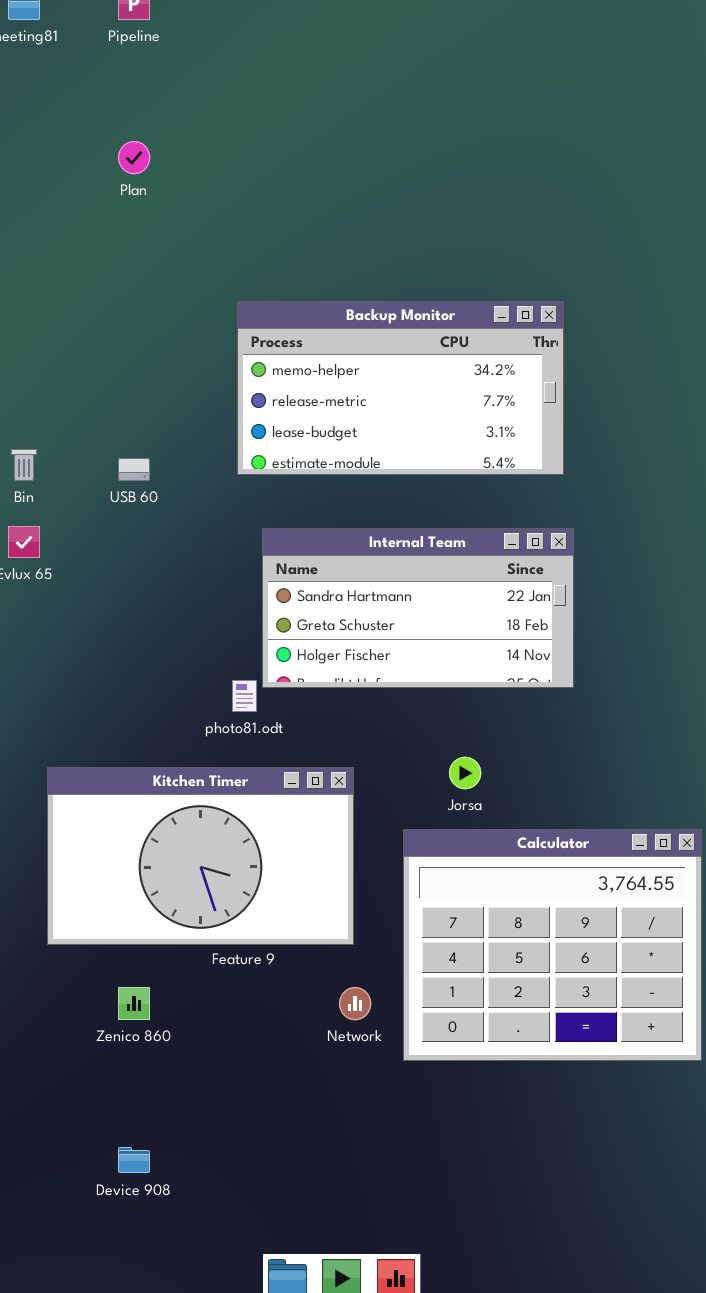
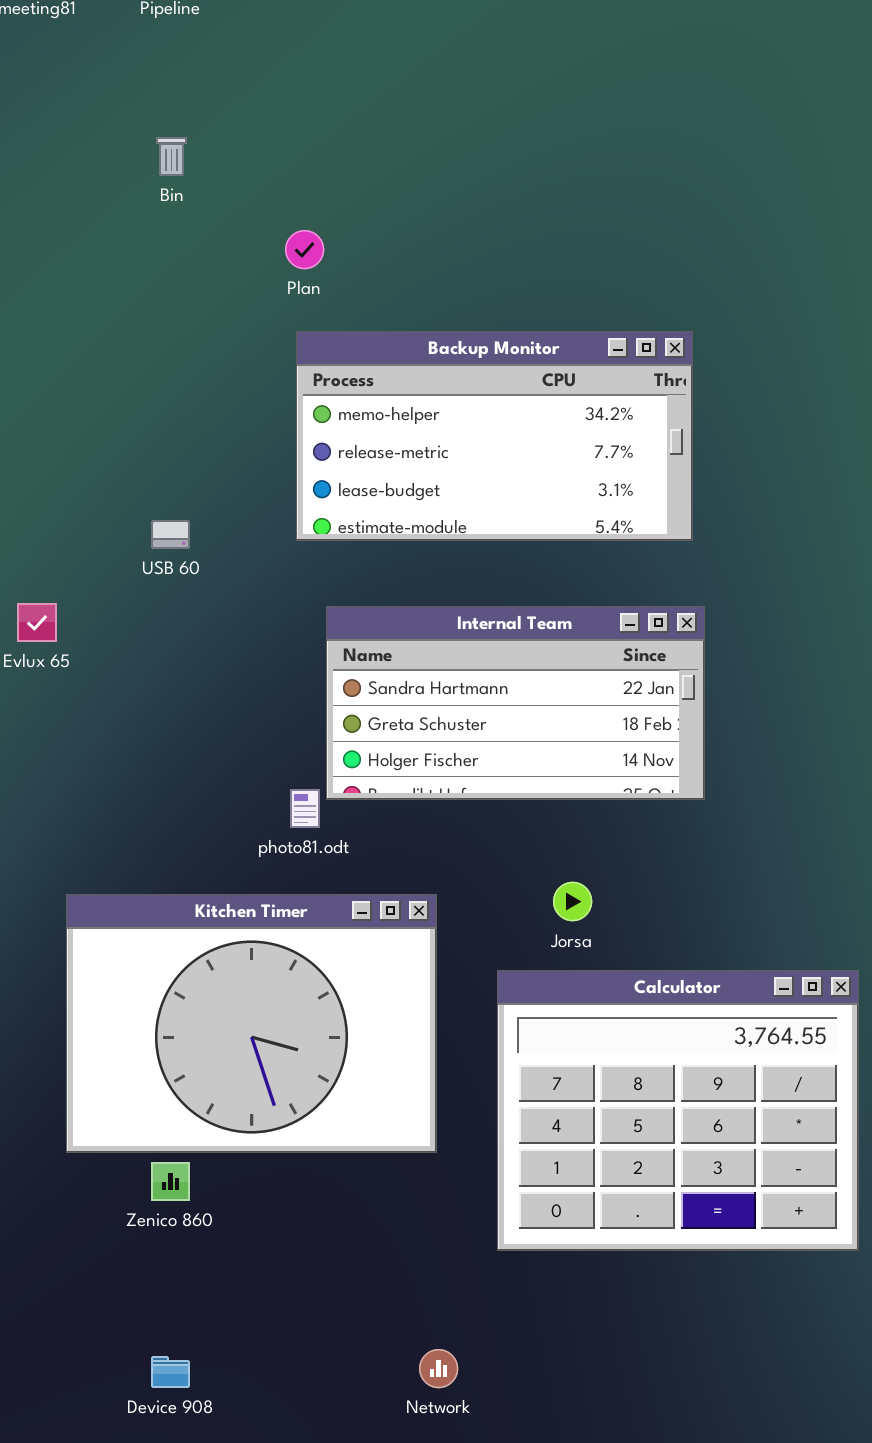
Plan: [118,141,150,174] -> [285,230,324,269], moved
Bin: [11,449,37,481] -> [156,137,187,176], moved
Kitchen Timer: [47,767,354,945] -> [66,894,437,1153], resized
Network: [339,987,371,1020] -> [419,1349,458,1388], moved

